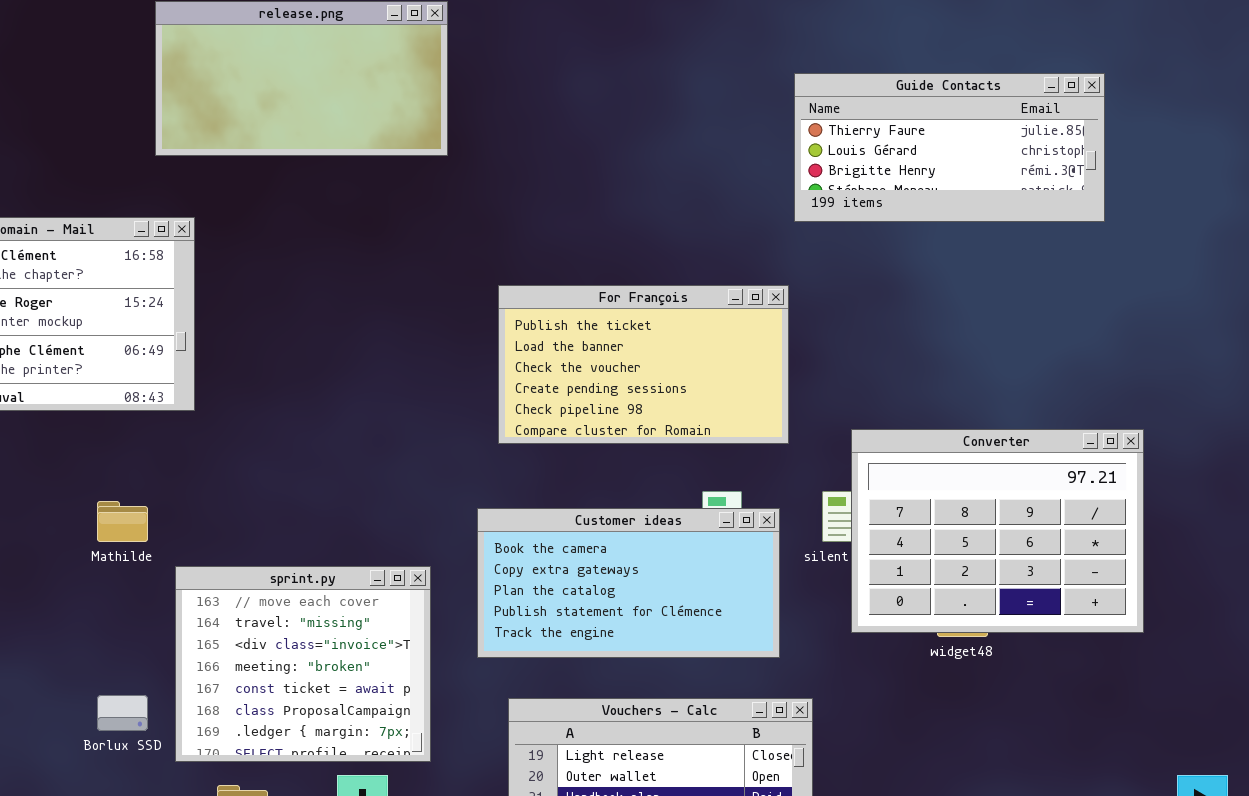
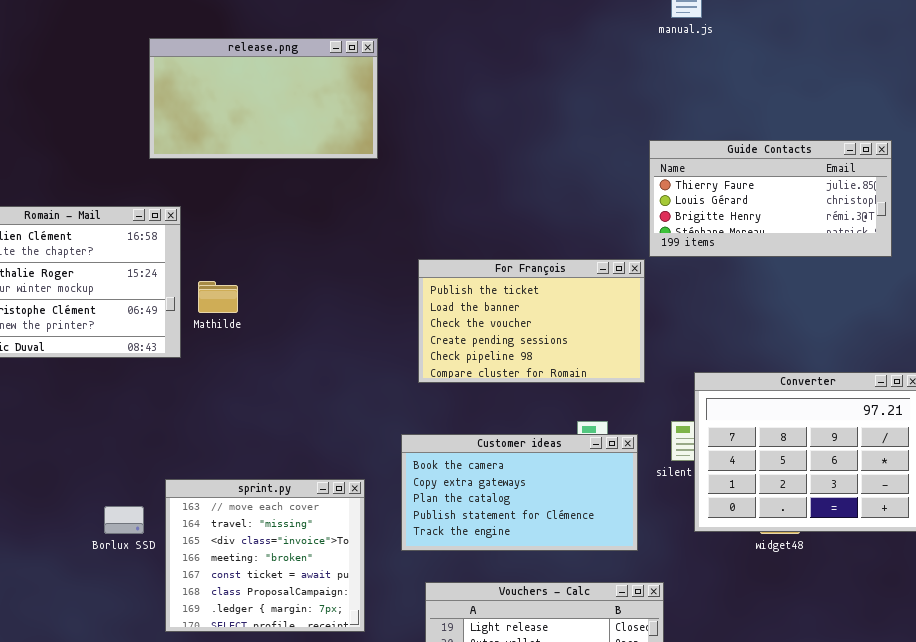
Guide Contacts: [794,73,1105,222] -> [649,140,892,257], moved
Mathilde: [97,501,148,542] -> [198,281,238,313], moved
Borlux SSD: [97,695,148,731] -> [104,506,144,534], moved

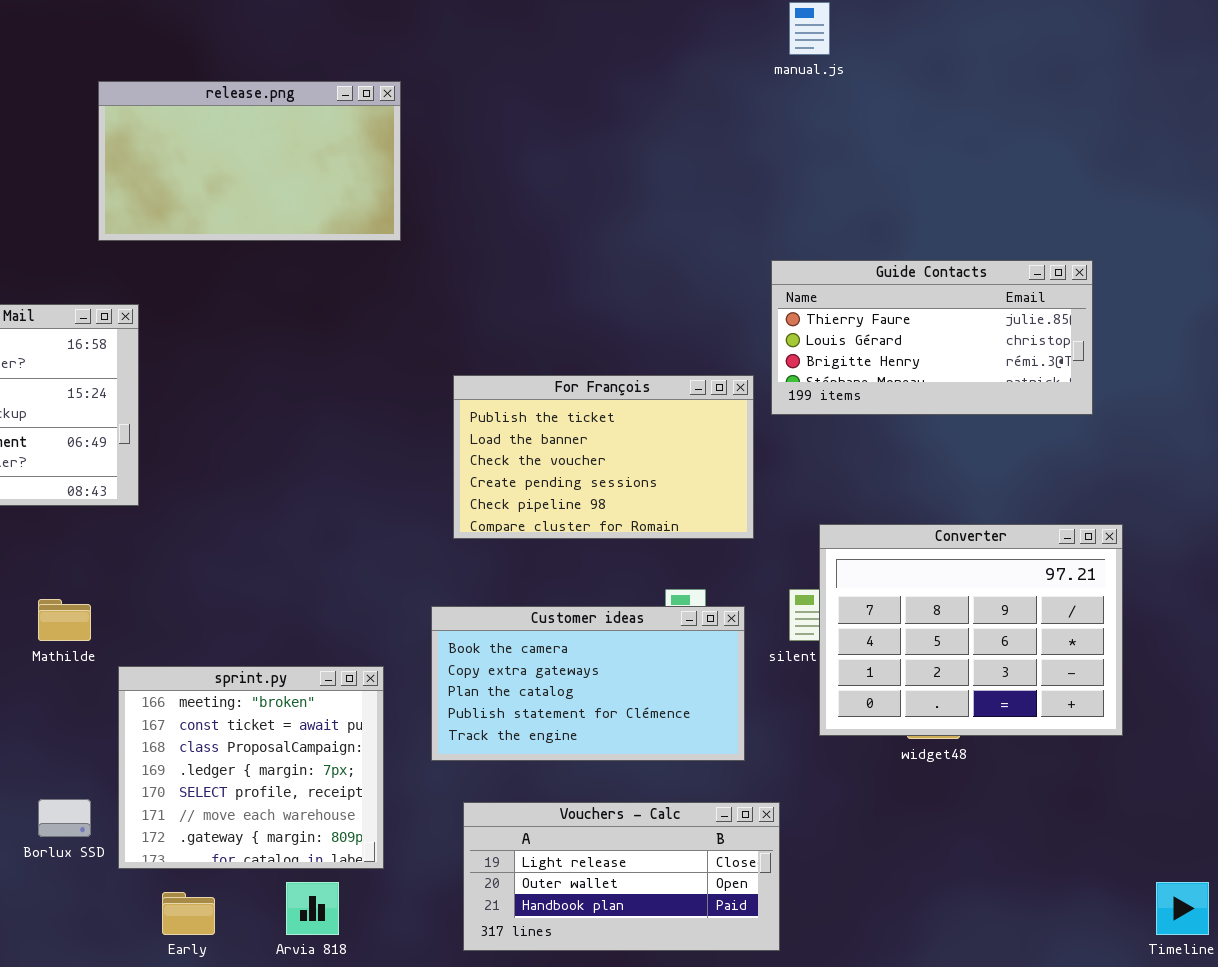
Guide Contacts: [649,140,892,257] -> [771,260,1093,415], moved
Mathilde: [198,281,238,313] -> [38,599,91,641], moved
sprint.py: [165,479,365,632] -> [118,666,384,869], scrolled down 3 rows
Borlux SSD: [104,506,144,534] -> [38,799,91,837], moved

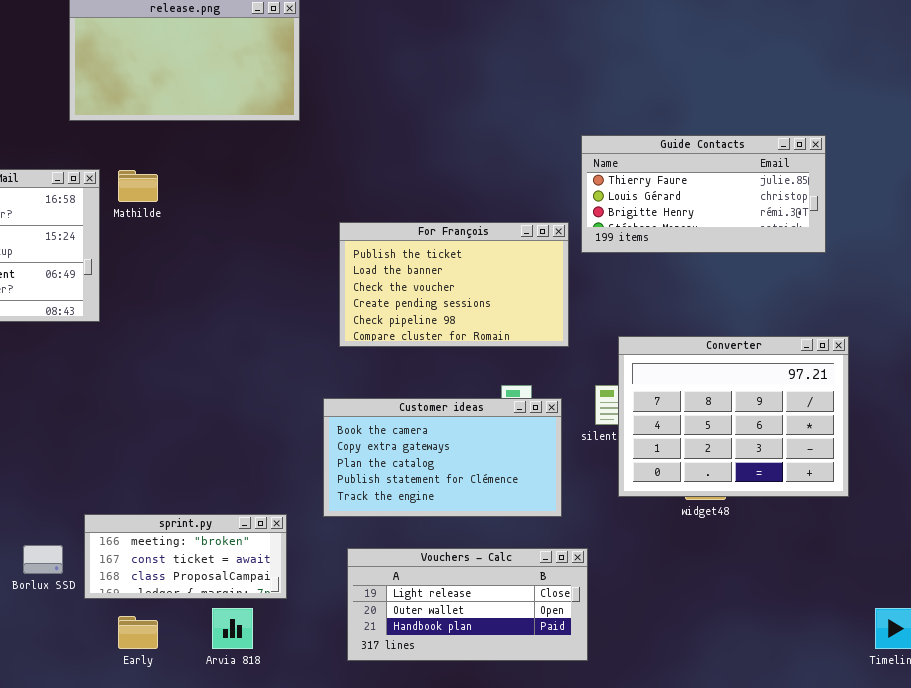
Mathilde: [38,599,91,641] -> [118,170,158,202], moved
sprint.py: [118,666,384,869] -> [84,514,287,599], resized

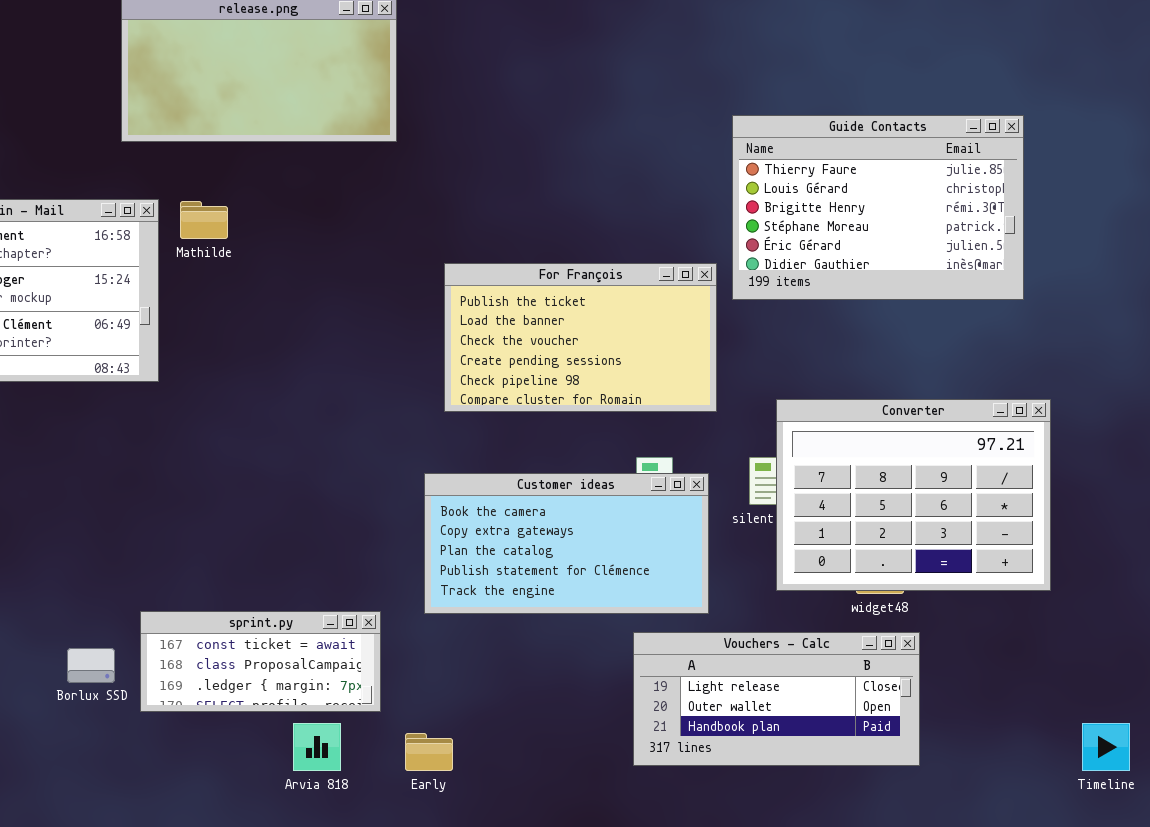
Guide Contacts: [581,135,826,253] -> [732,115,1024,300], resized
sprint.py: [84,514,287,599] -> [140,611,381,712], scrolled down 1 row
Vouchers - Calc: [347,548,588,661] -> [633,632,920,766], moved
Early: [118,616,158,649] -> [405,733,453,771], moved

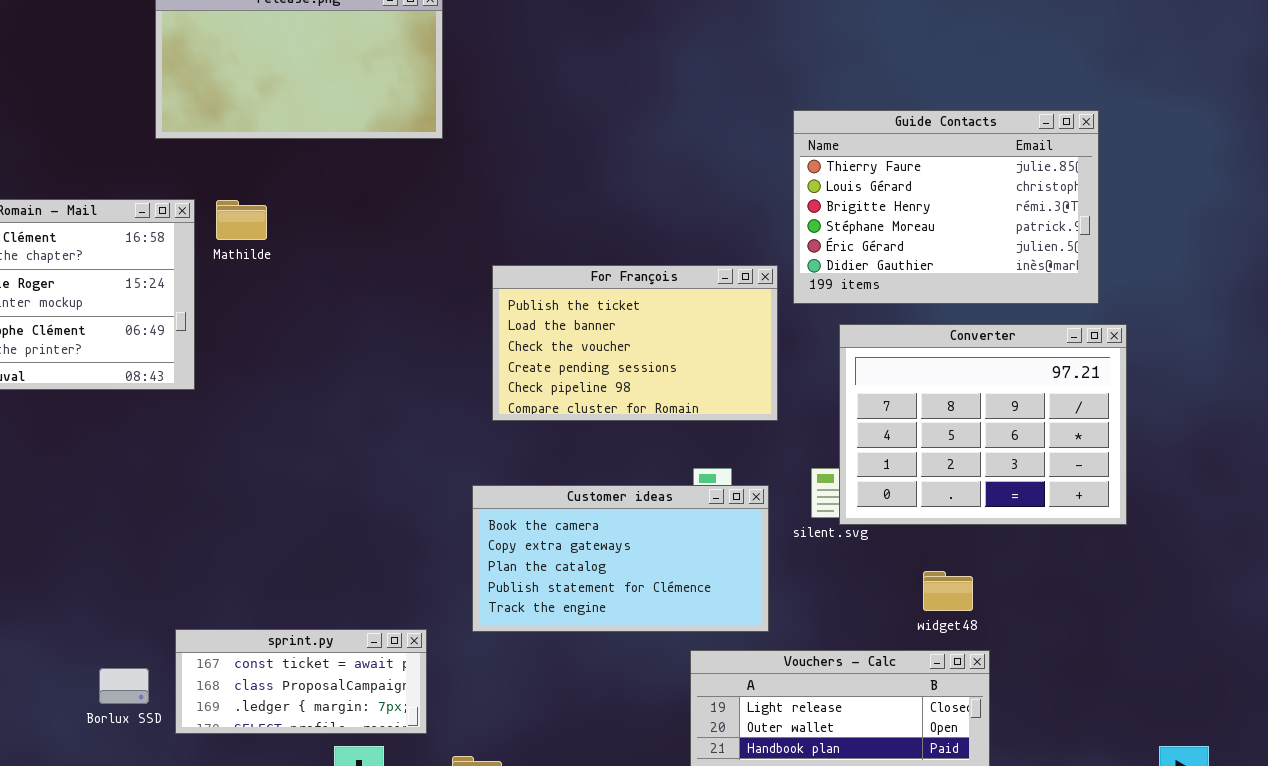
Converter: [776,399,1051,591] -> [839,324,1127,525], moved

